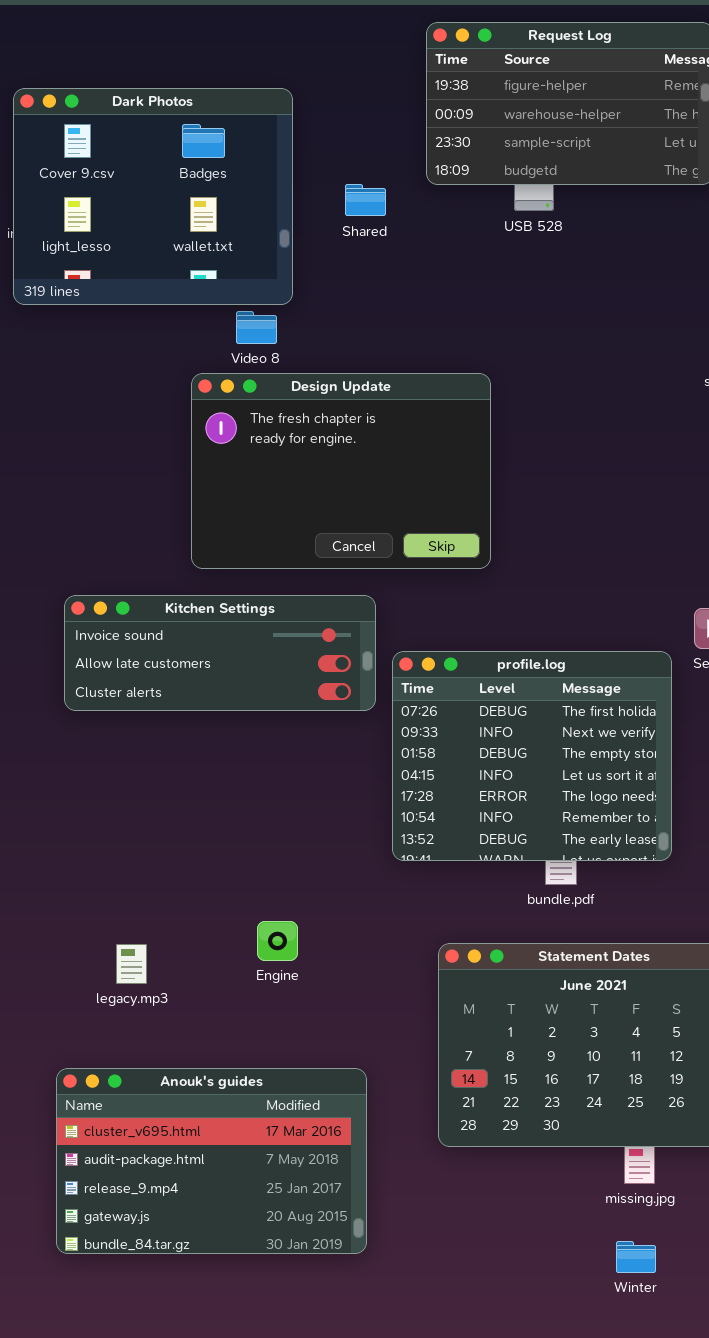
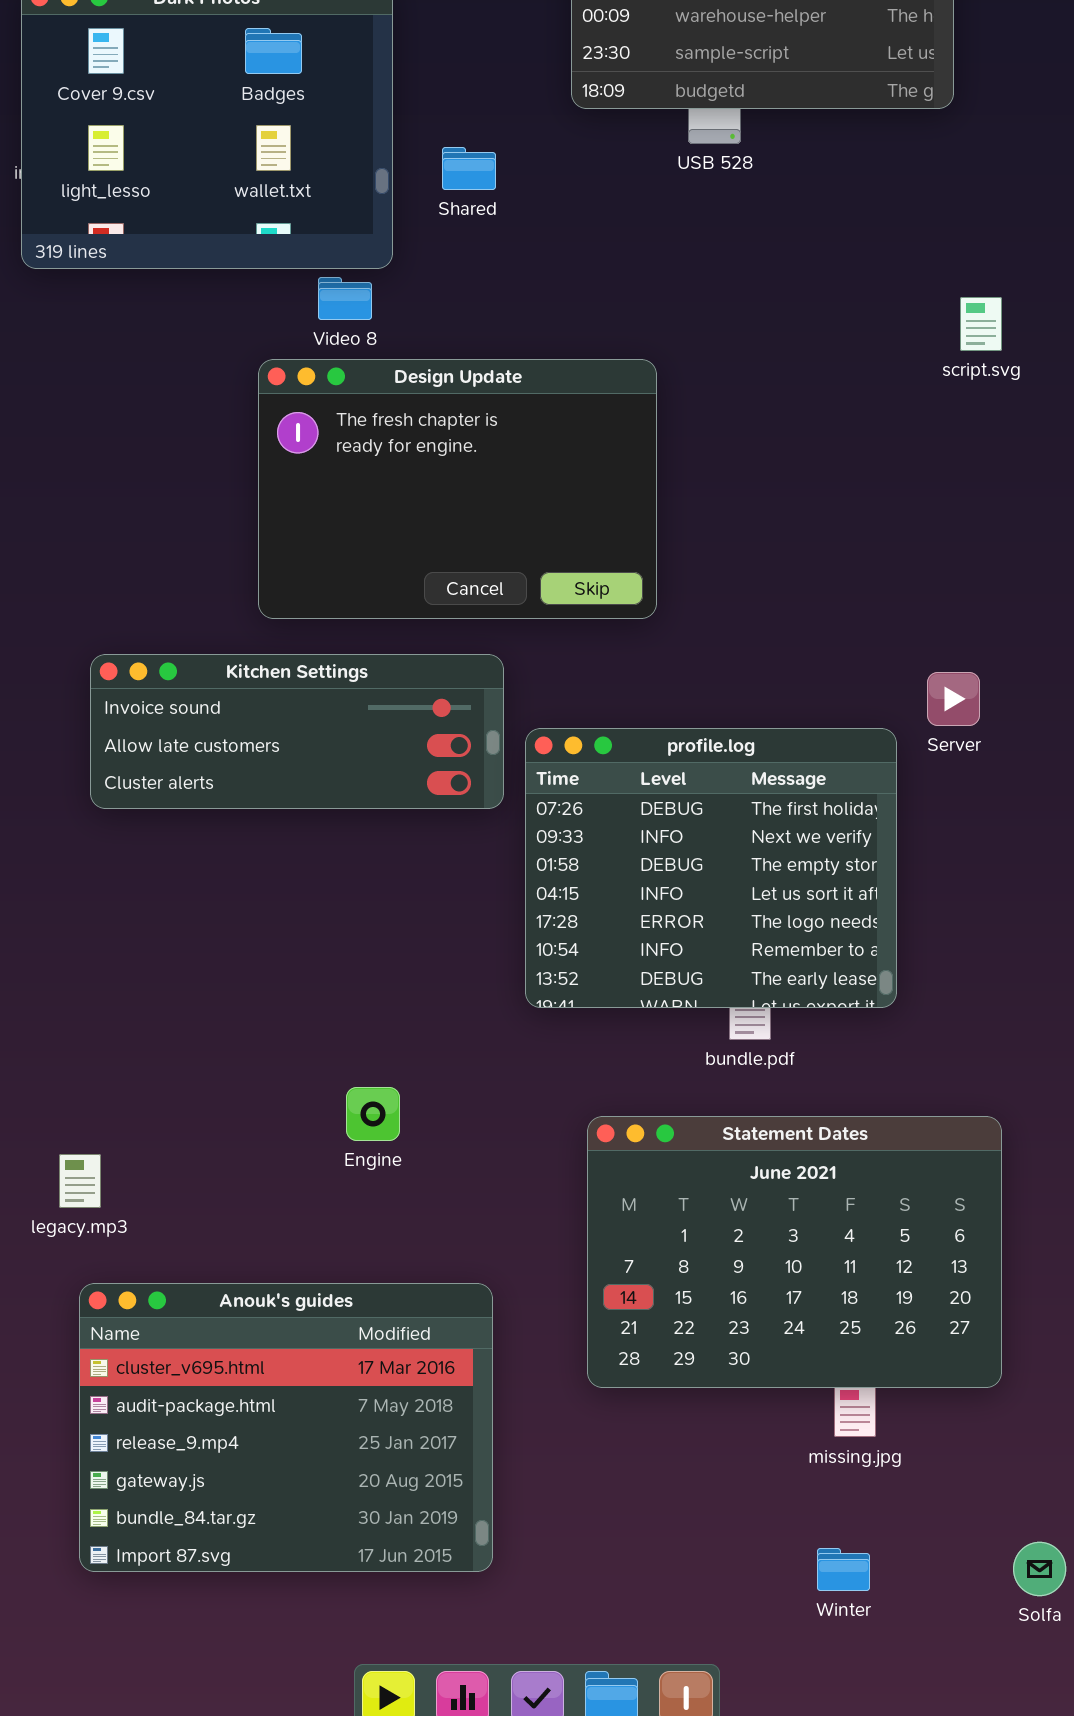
Shared: [345,184,386,216] -> [442,147,496,190], moved
legacy.mp3: [116,944,147,984] -> [59,1154,101,1208], moved
Anouk's guides: [56,1068,367,1254] -> [79,1283,493,1572], resized
Winter: [616,1241,656,1273] -> [817,1548,870,1591], moved

